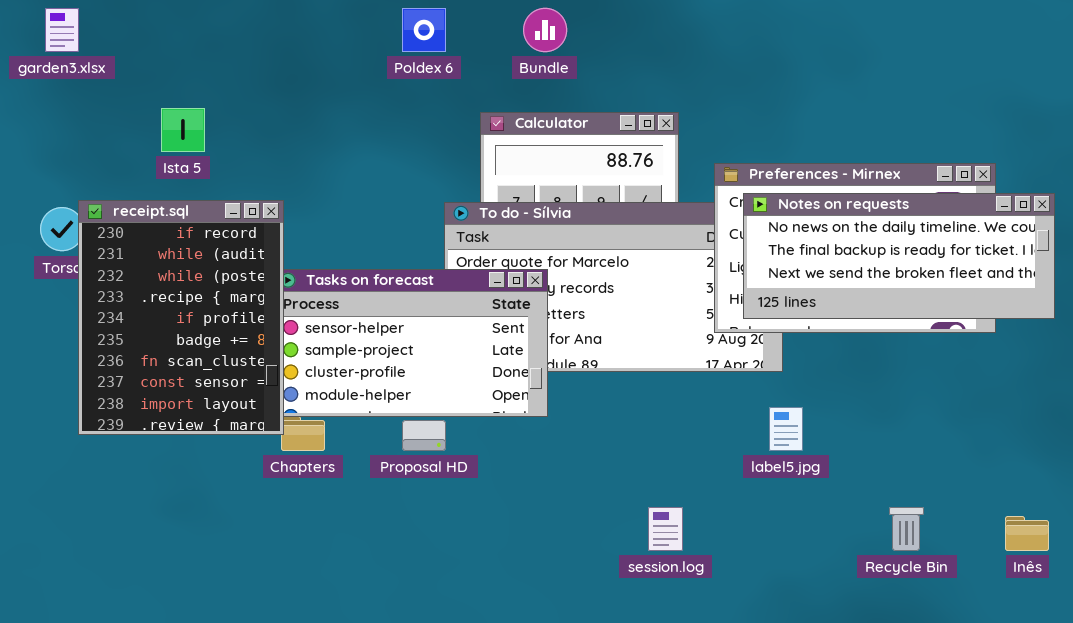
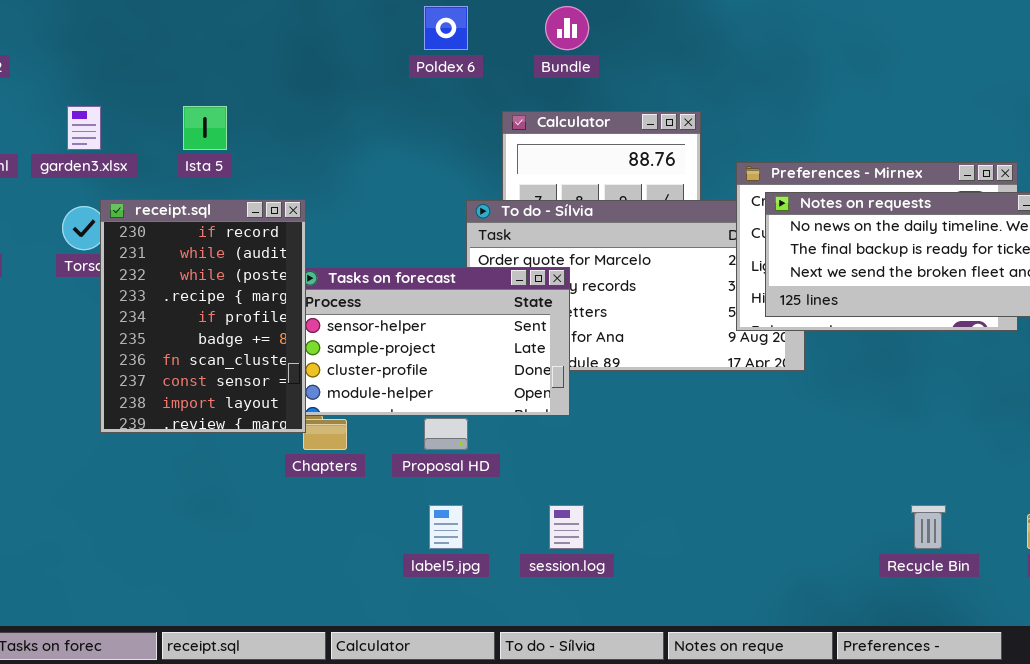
garden3.xlsx: [45,8,79,52] -> [67,106,101,150], moved
label5.jpg: [769,407,803,451] -> [429,505,463,549], moved
session.log: [648,507,683,551] -> [549,505,584,549], moved

